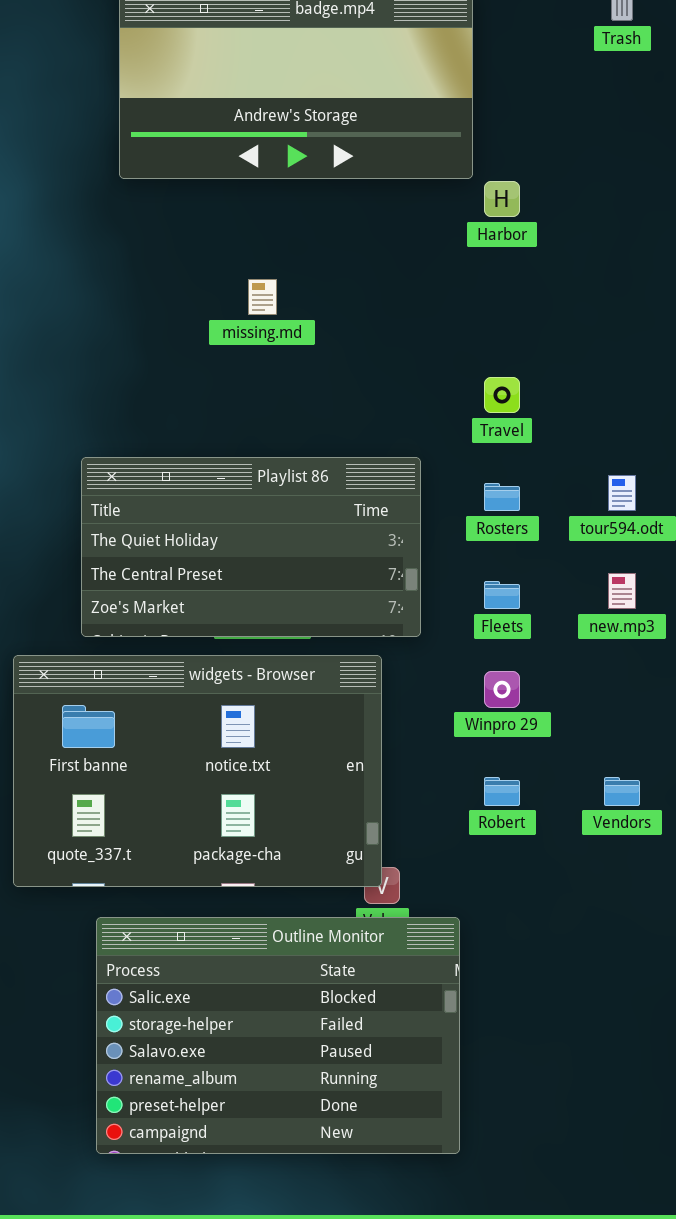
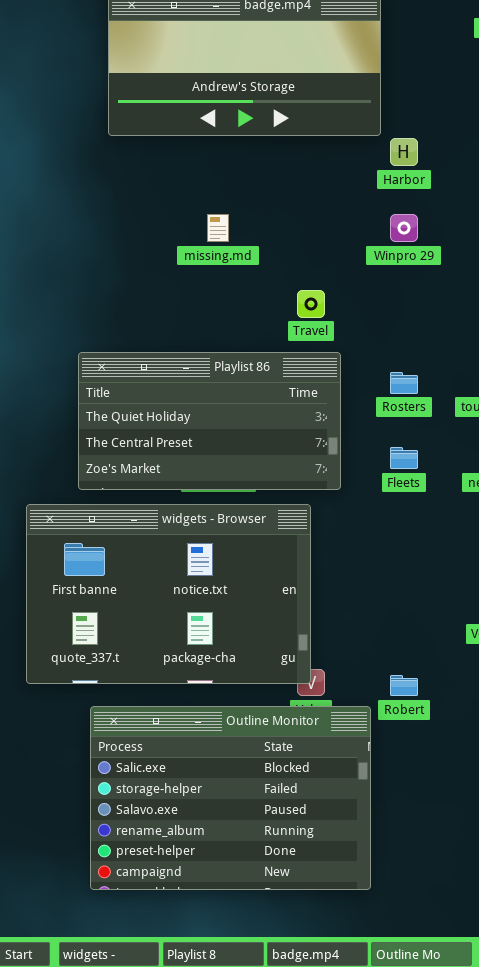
Travel: [484,377,520,413] -> [297,290,325,318], moved
Winpro 29: [484,671,520,708] -> [390,214,418,242], moved
Robert: [484,777,520,806] -> [390,675,418,696], moved

